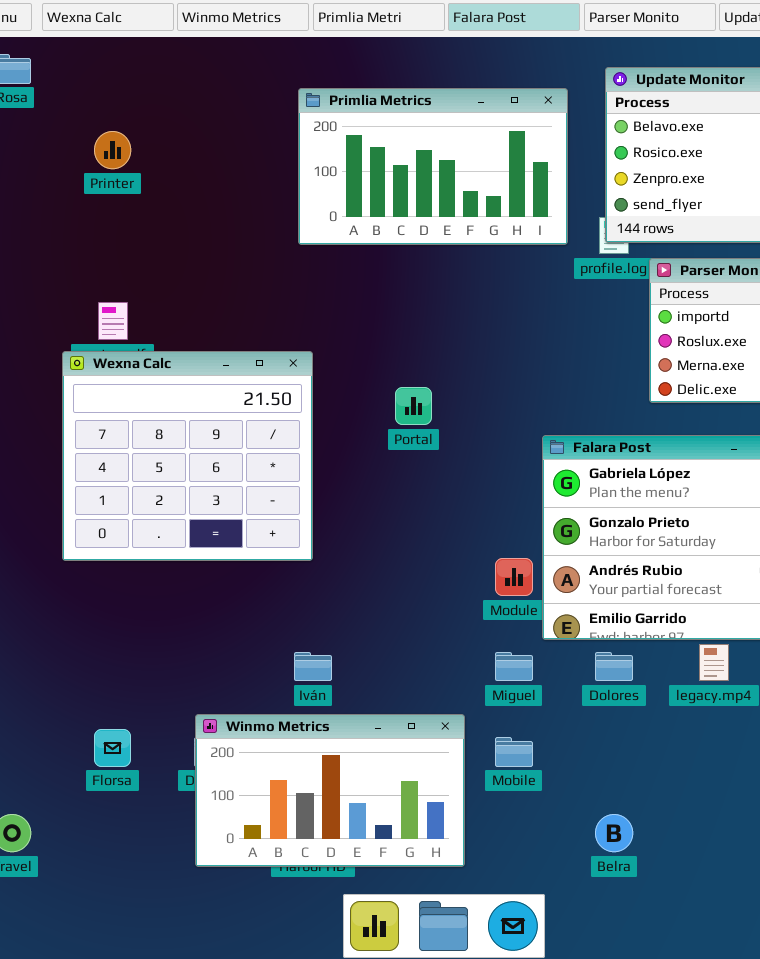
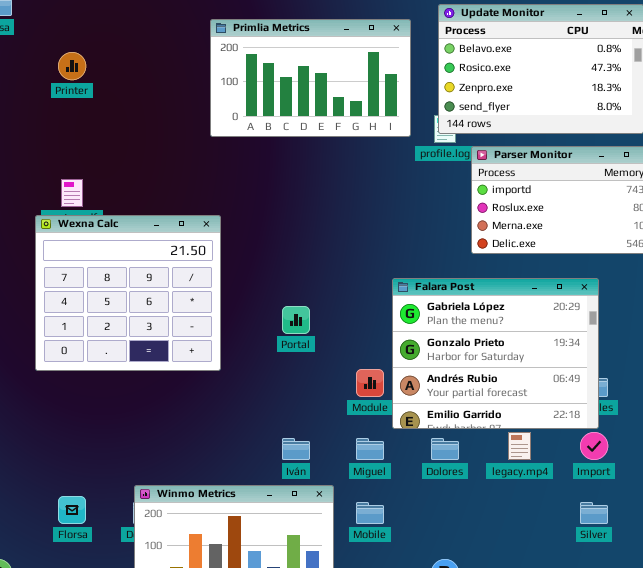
Portal: [395,387,432,425] -> [282,306,310,334], moved
Iván: [294,652,332,681] -> [282,438,310,460], moved

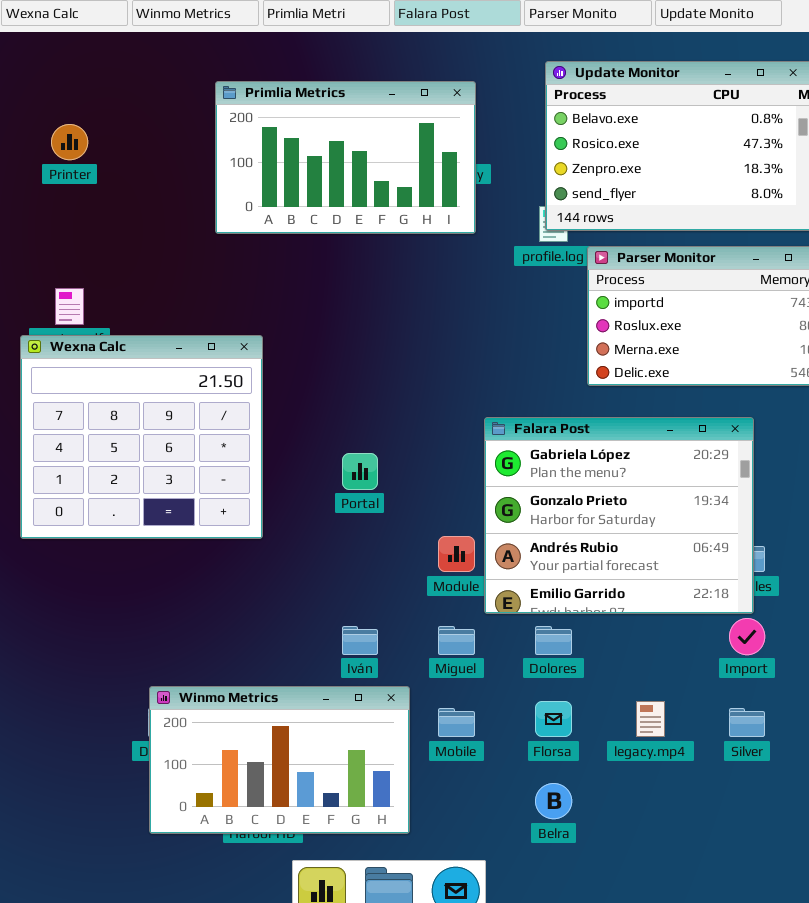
Primlia Metrics: [210,19,411,137] -> [215,81,476,234], moved
legacy.mp4: [508,432,531,460] -> [636,701,665,737], moved
Florsa: [58,496,86,524] -> [535,701,572,737], moved

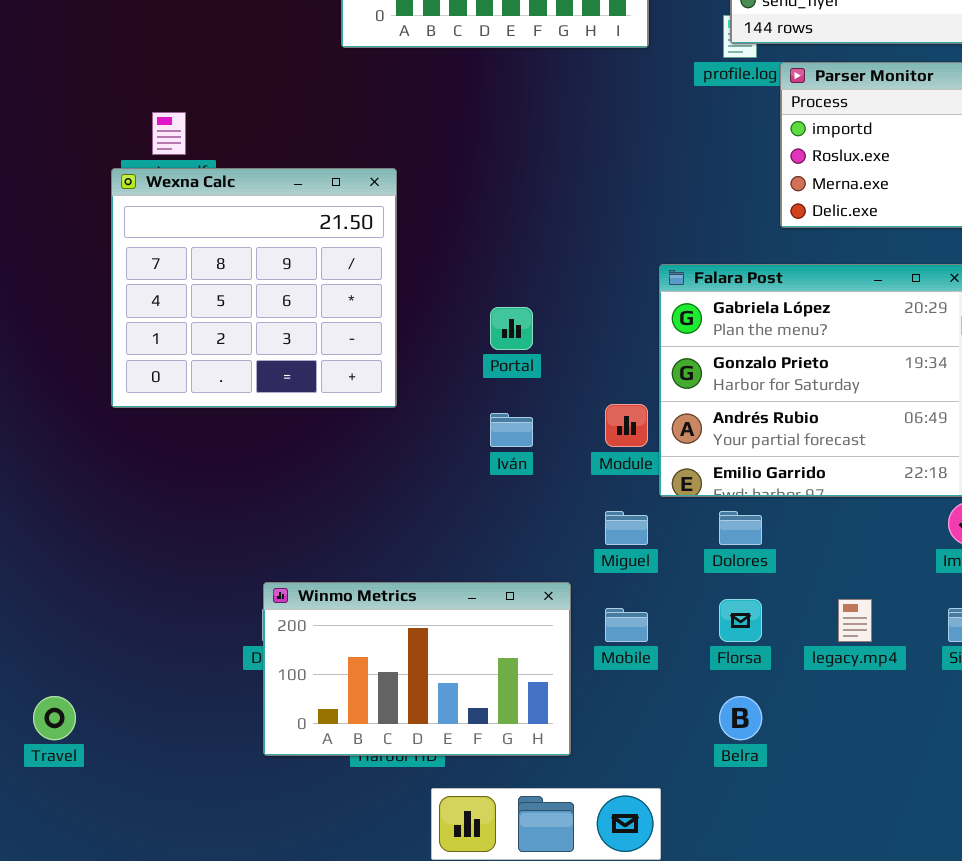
Iván: [342,626,378,655] -> [490,413,533,447], moved

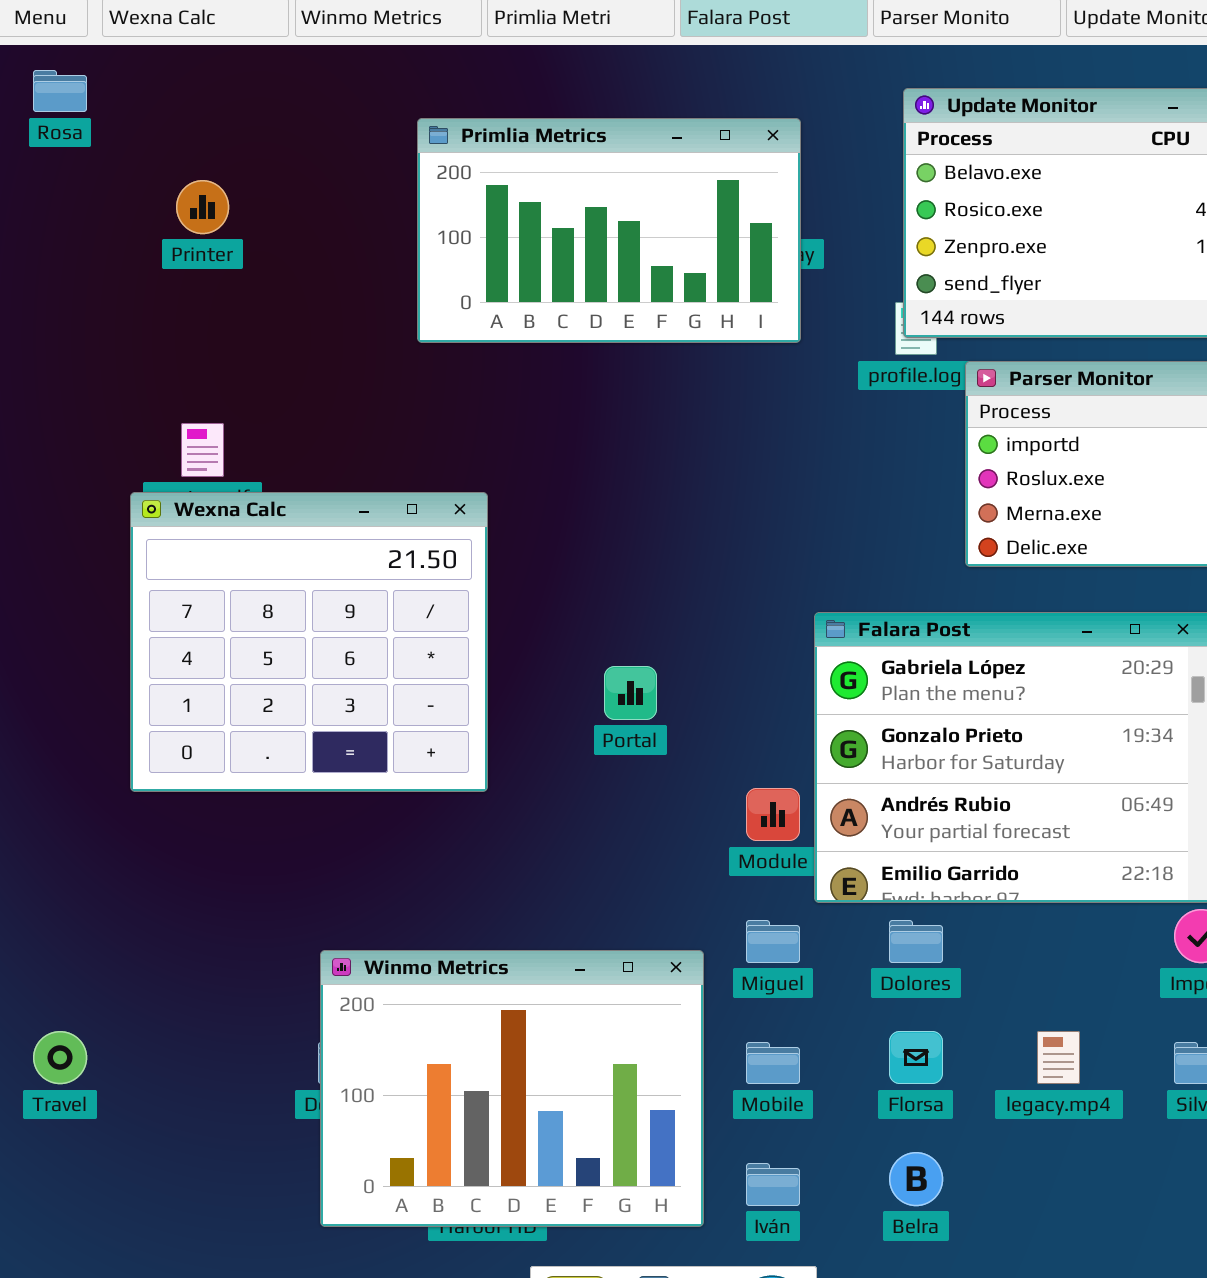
Iván: [490,413,533,447] -> [746,1163,800,1206], moved
Winmo Metrics: [263,582,571,756] -> [320,950,704,1227], resized
Travel: [33,696,76,740] -> [33,1031,87,1084], moved

